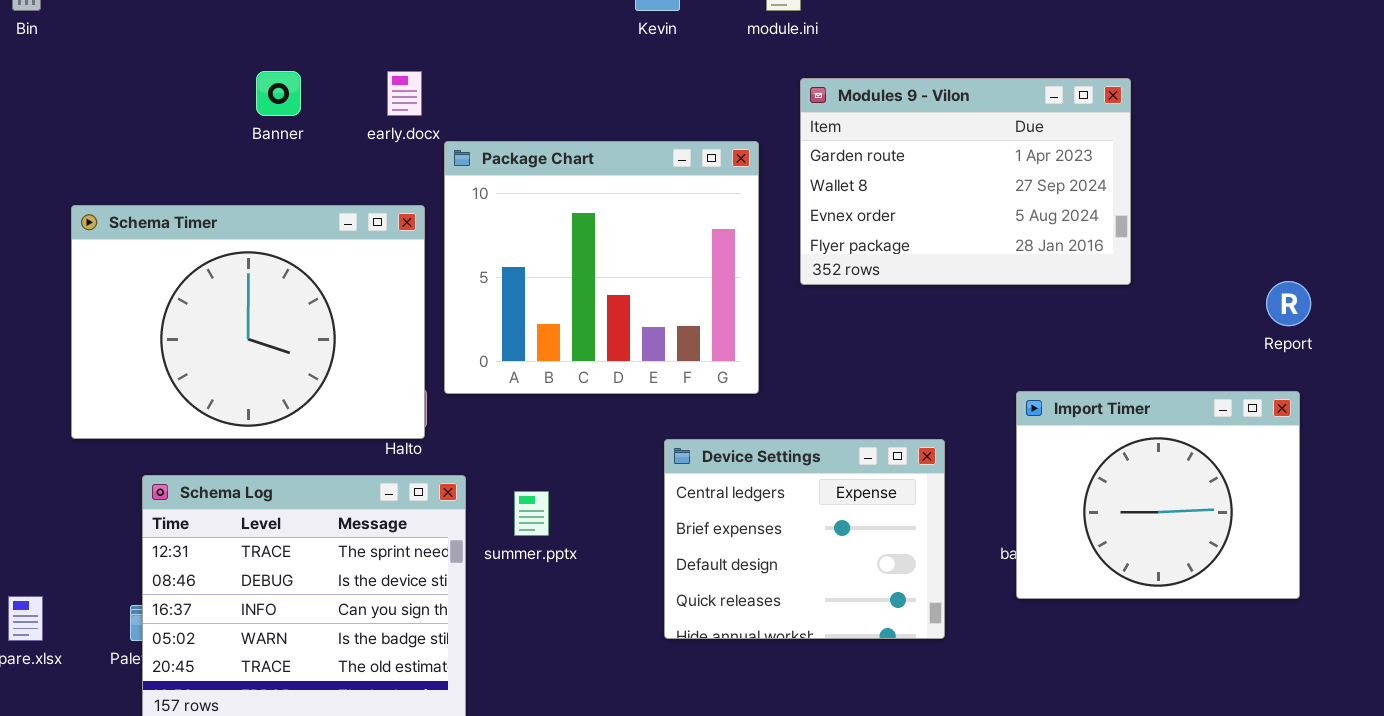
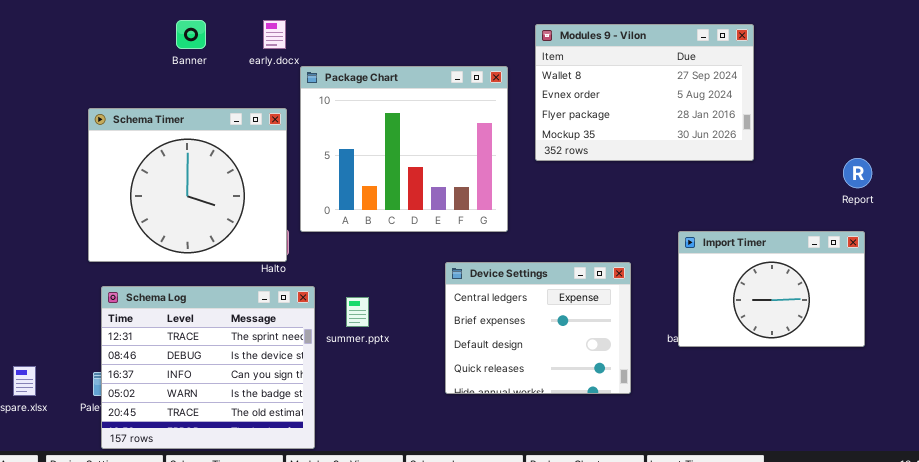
Modules 9 - Vilon: [800,78,1131,285] -> [535,24,754,161], scrolled down 1 row
Schema Timer: [71,205,425,439] -> [88,108,287,262], resized
Import Timer: [1016,391,1300,599] -> [678,231,865,347], resized

